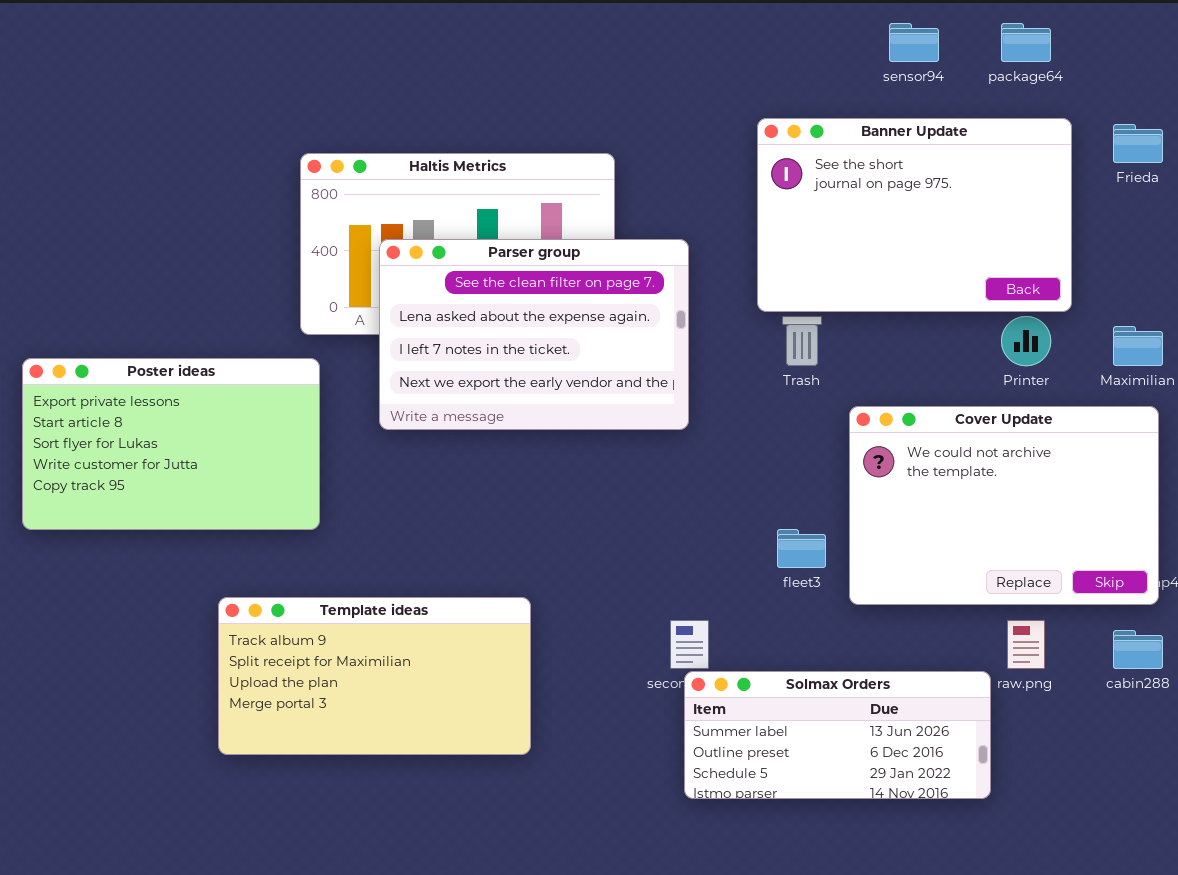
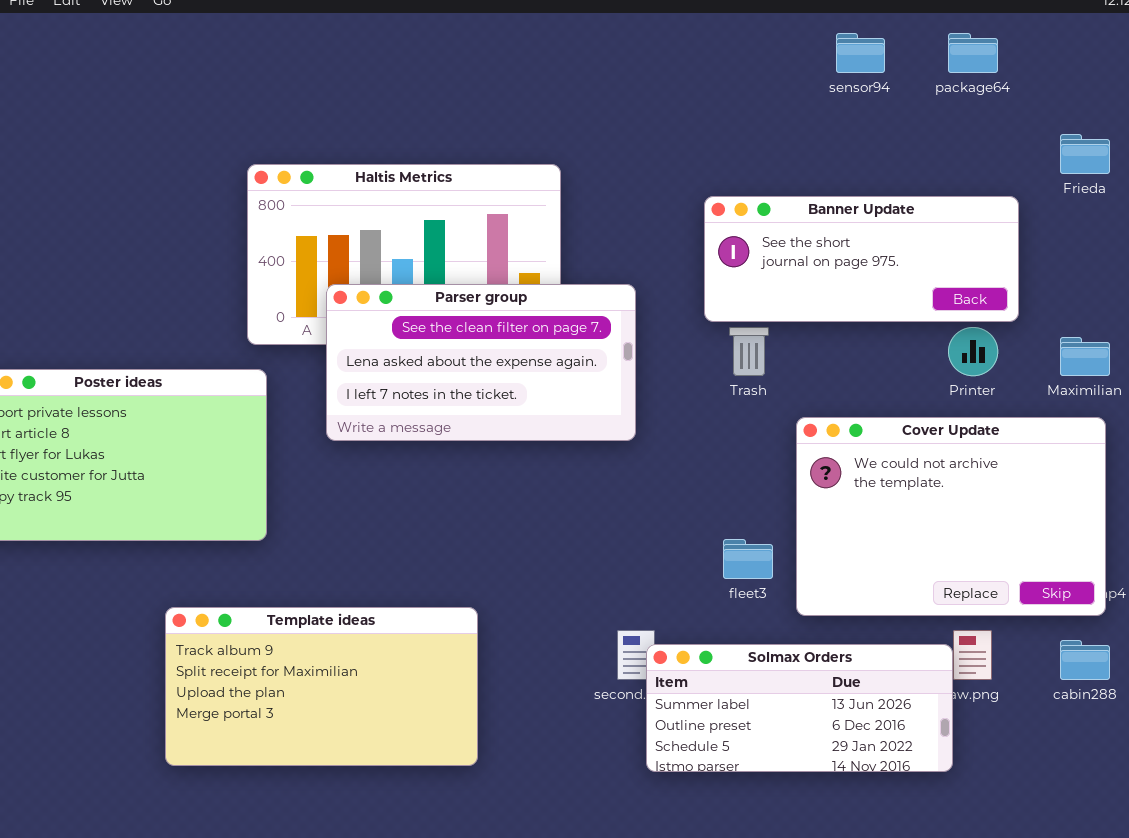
Banner Update: [757,118,1072,312] -> [704,196,1019,322], resized
Parser group: [379,239,689,430] -> [326,284,636,441], resized
Solmax Orders: [684,671,991,799] -> [646,644,953,772], moved

